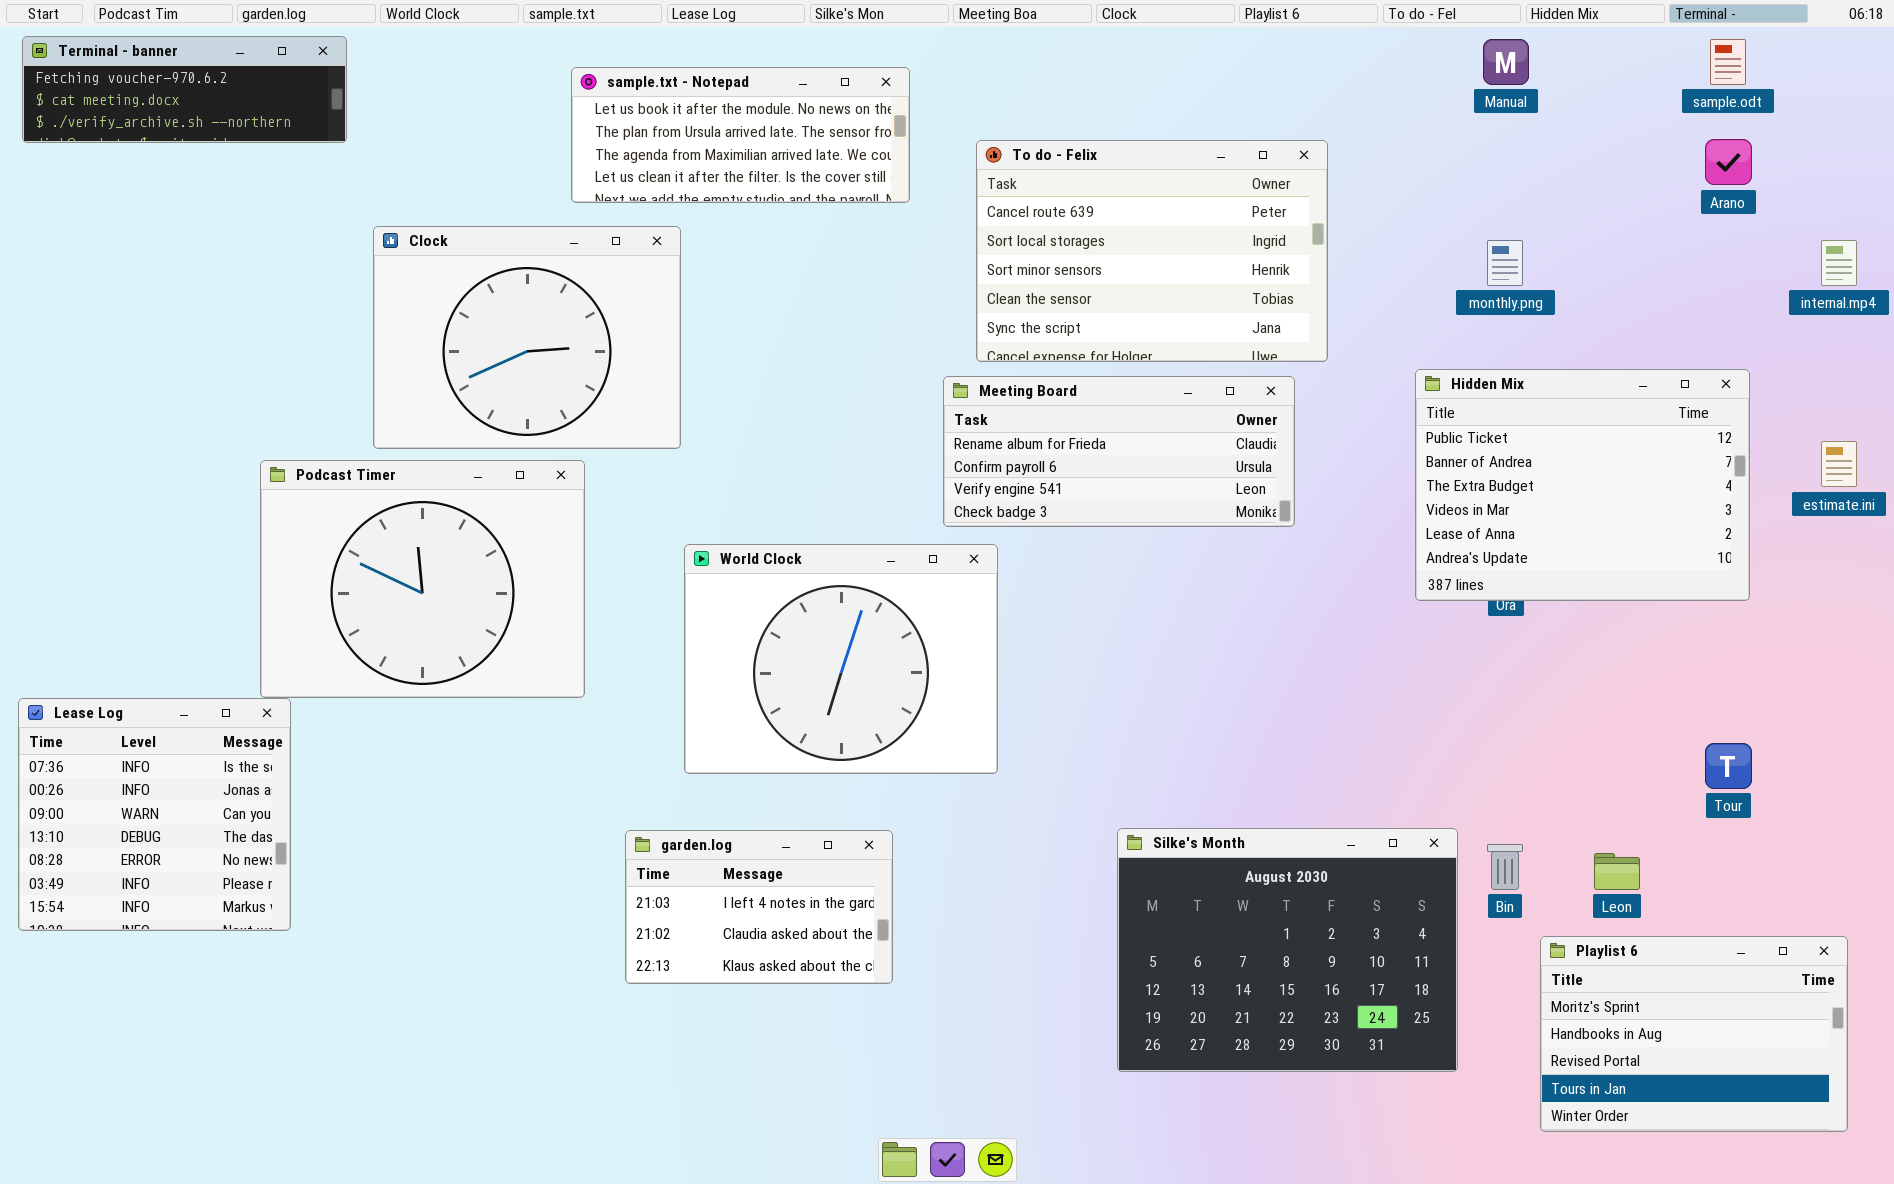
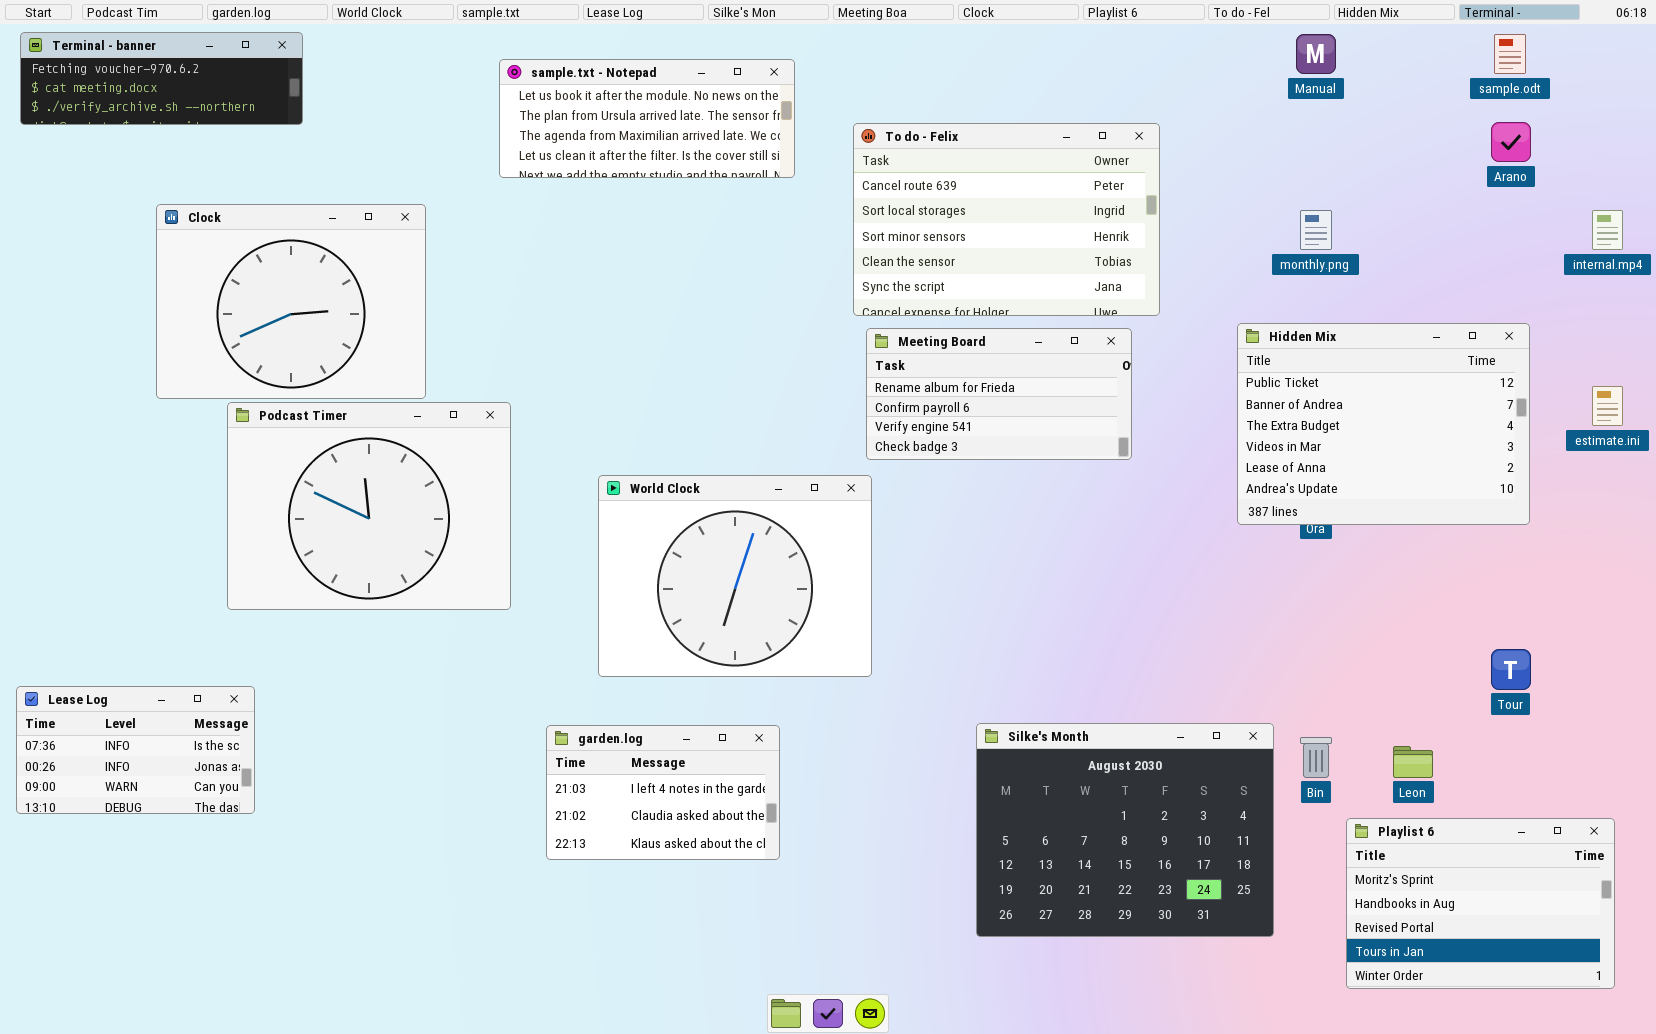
Clock: [373,226,681,449] -> [156,204,426,399], moved
Meeting Board: [943,376,1295,527] -> [866,328,1132,460], resized
Lease Log: [18,698,291,931] -> [16,686,255,814], resized

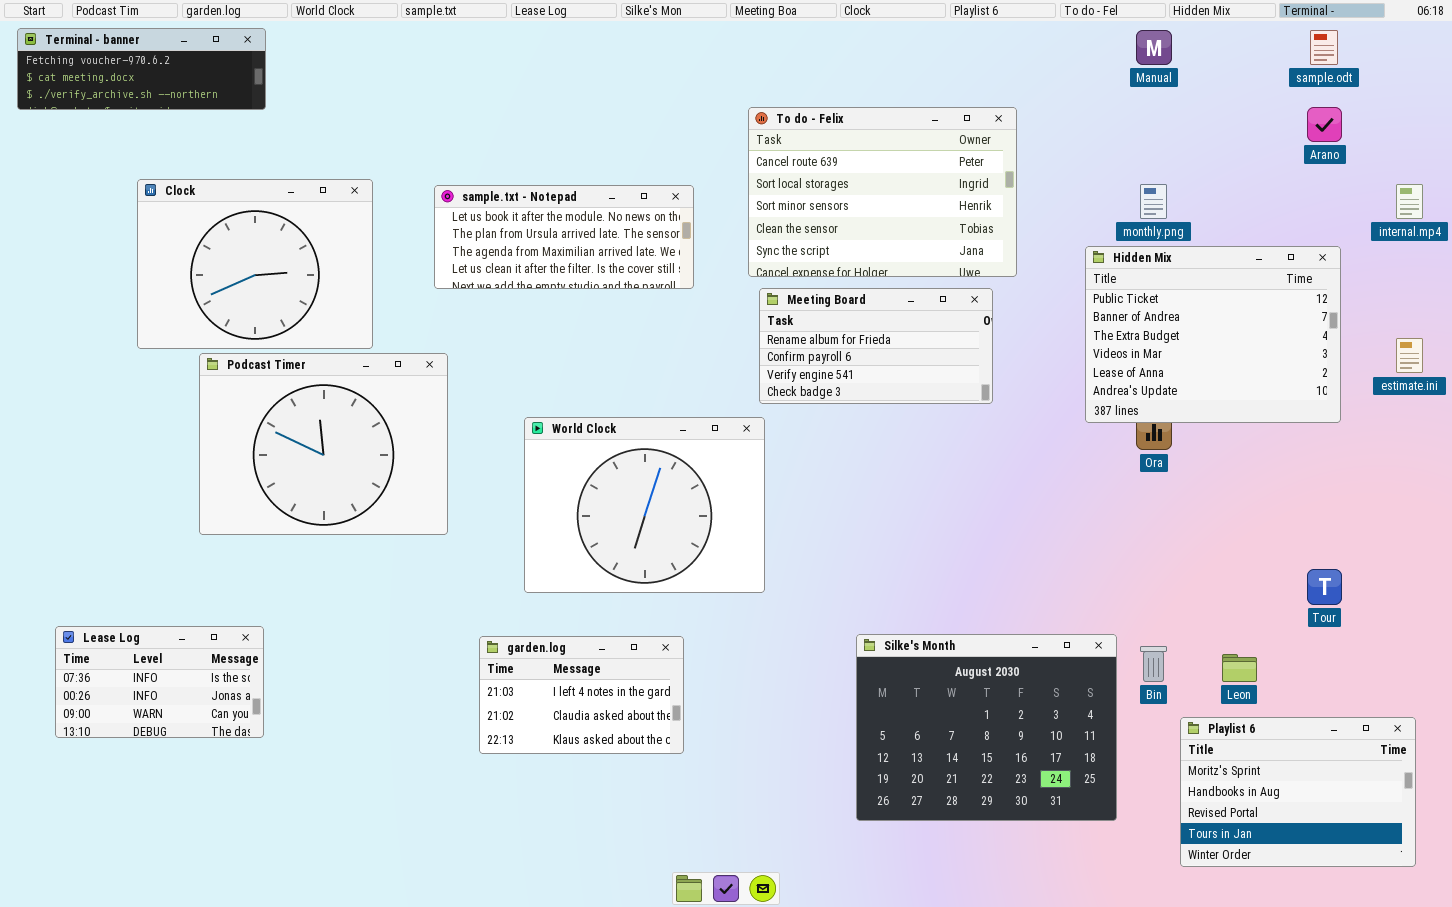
sample.txt - Notepad: [499,59,795,178] -> [434,185,694,289], moved
Hidden Mix: [1237,323,1530,525] -> [1085,246,1341,423], moved
Lease Log: [16,686,255,814] -> [55,626,264,738], moved

